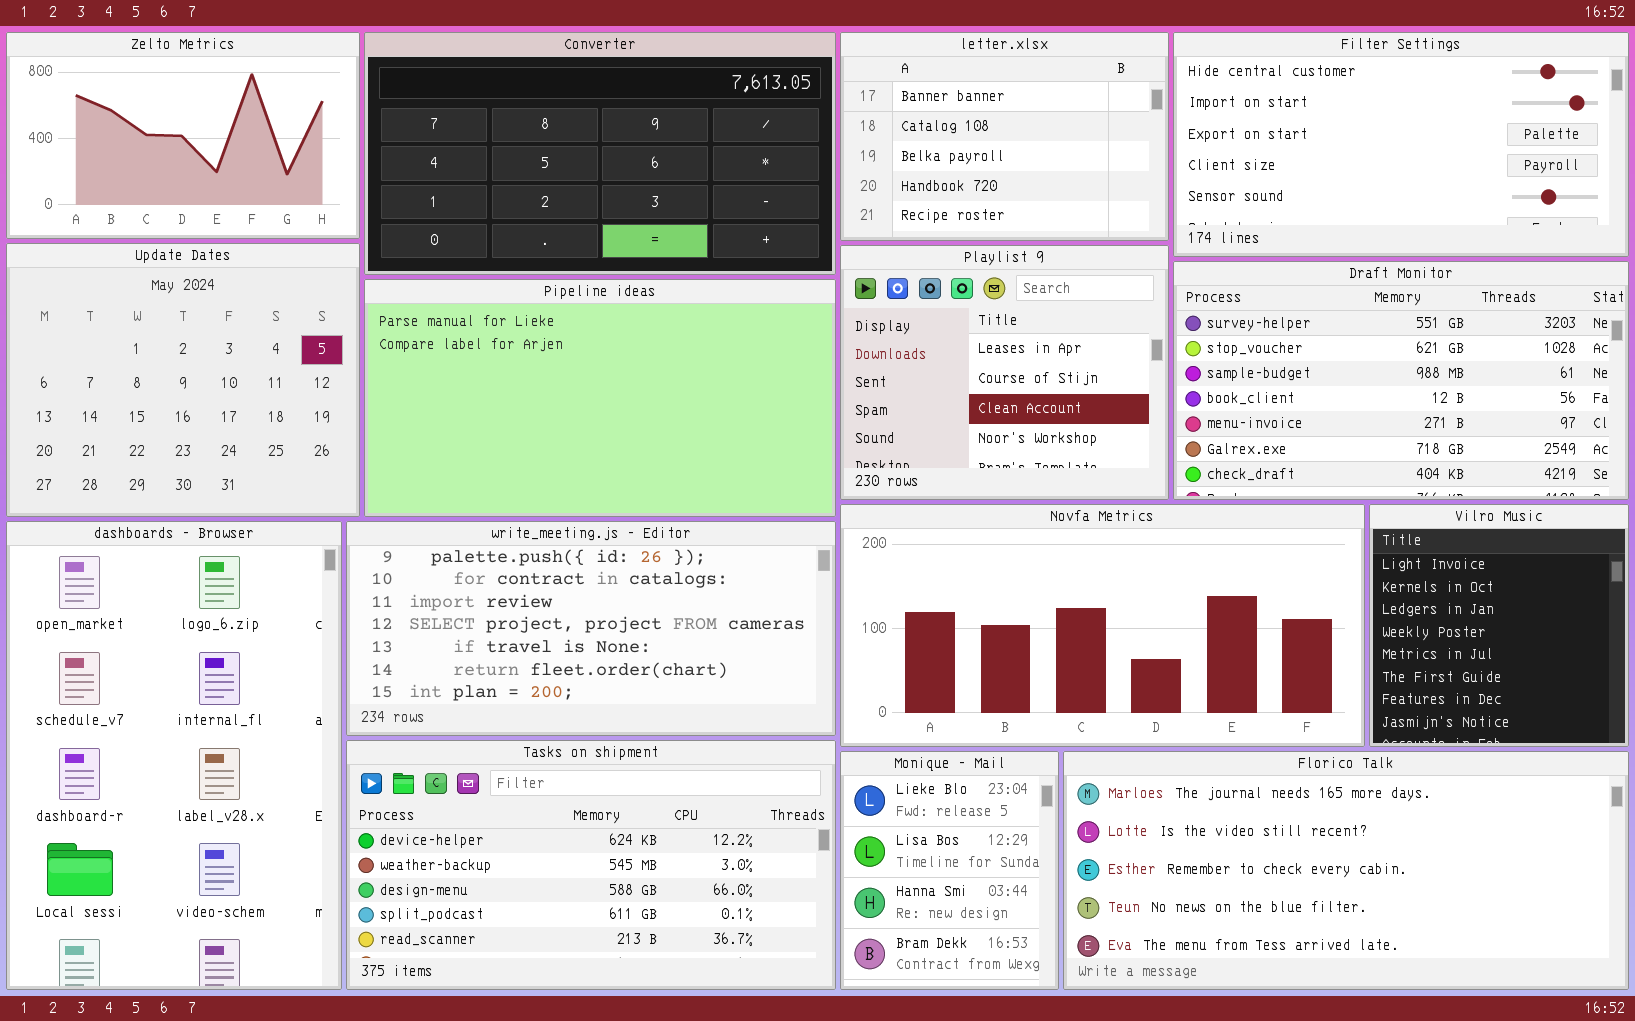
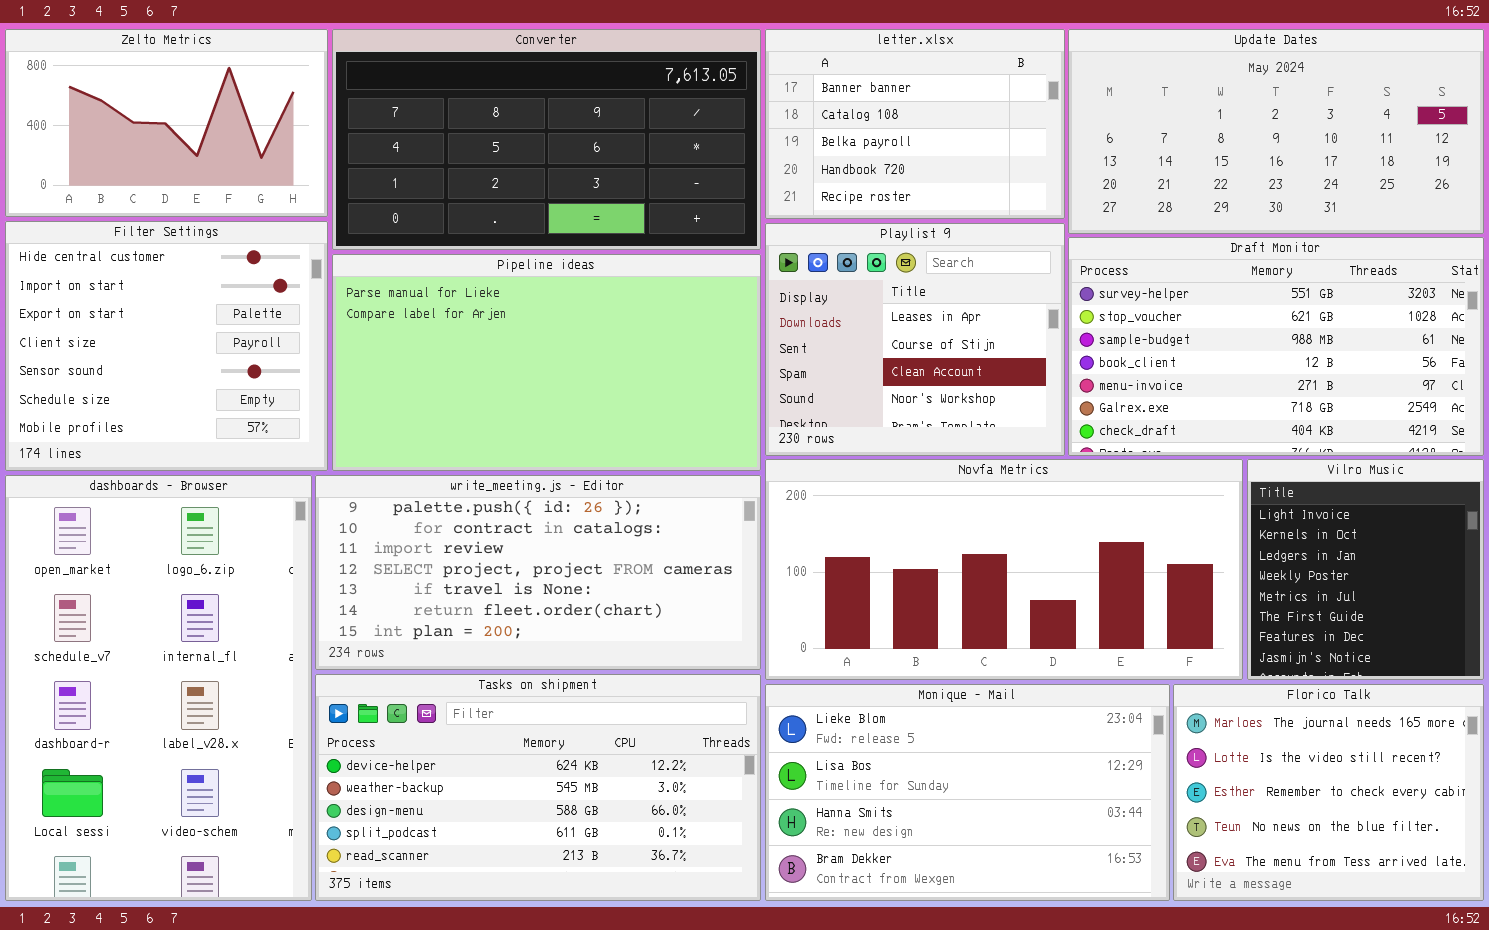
Filter Settings: [1173,32,1629,257] -> [5,221,328,471], moved, resized
Update Dates: [6,243,360,517] -> [1068,29,1484,234], moved, resized
Monique - Mail: [840,751,1059,990] -> [765,684,1170,901], resized
Florico Talk: [1063,751,1629,990] -> [1173,684,1484,901], resized

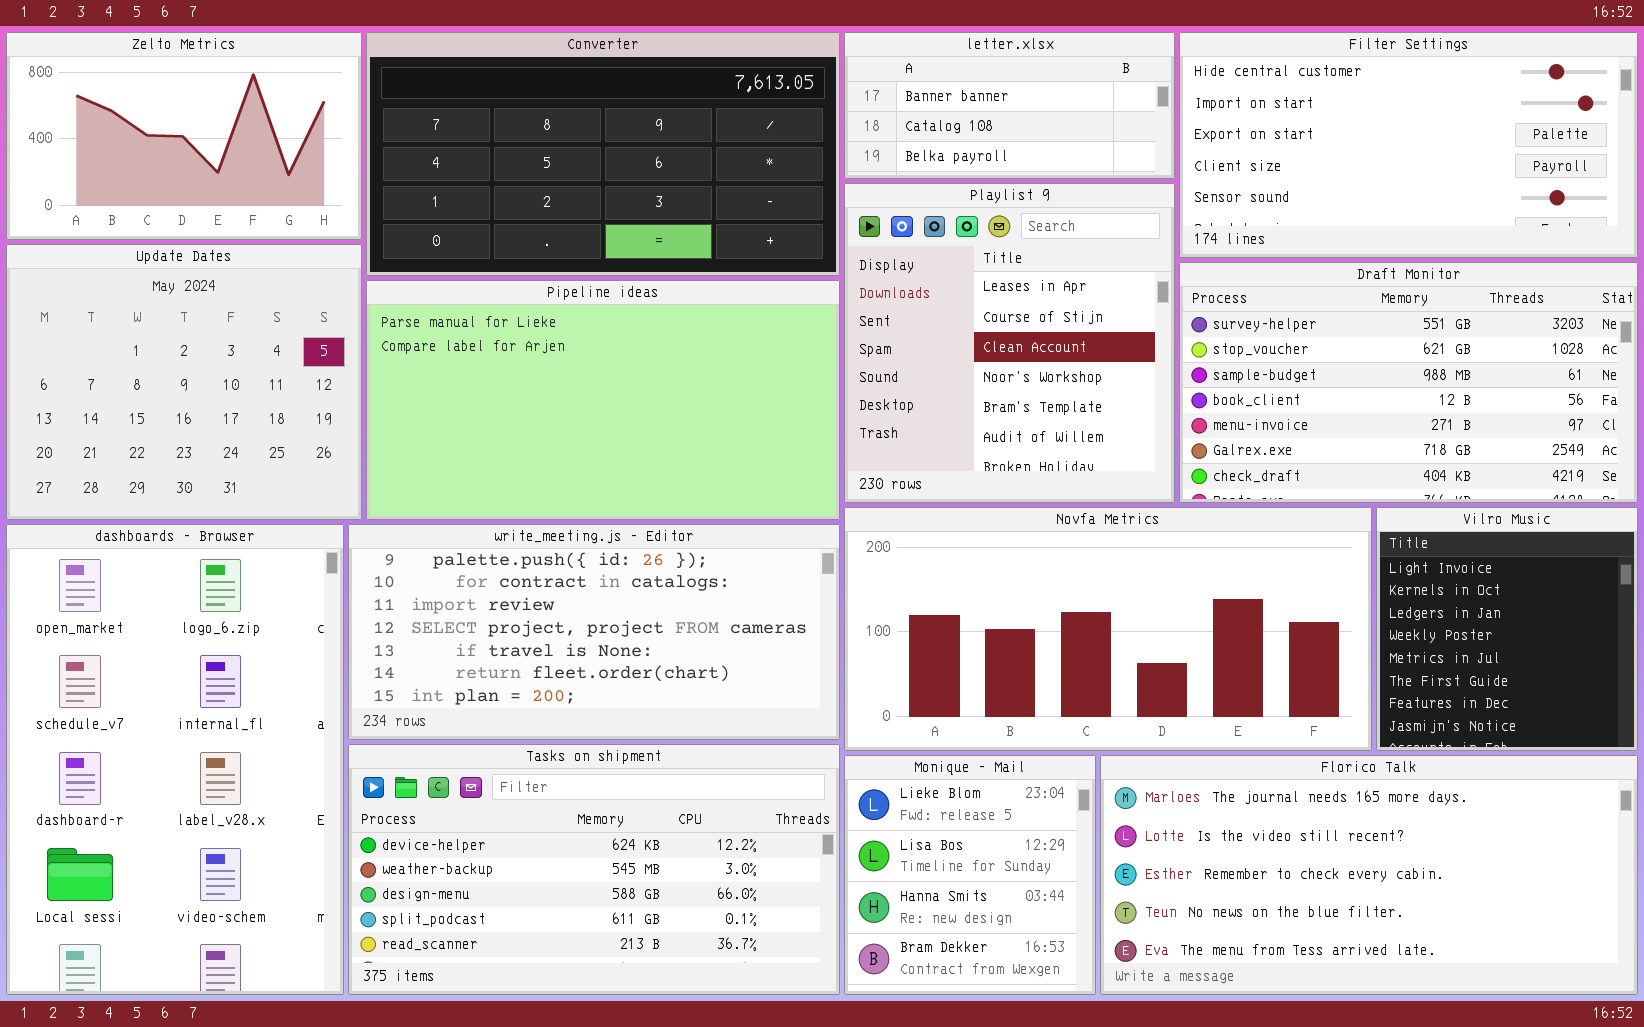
letter.xlsx: [765,29,1065,219] -> [844,32,1175,179], resized
Update Dates: [1068,29,1484,234] -> [6,244,362,520], moved, resized
Filter Settings: [5,221,328,471] -> [1179,32,1638,258], moved, resized
Playlist 9: [765,223,1065,456] -> [844,183,1175,503], resized
Monique - Mail: [765,684,1170,901] -> [844,755,1096,995], resized
Florico Talk: [1173,684,1484,901] -> [1100,755,1638,995], resized

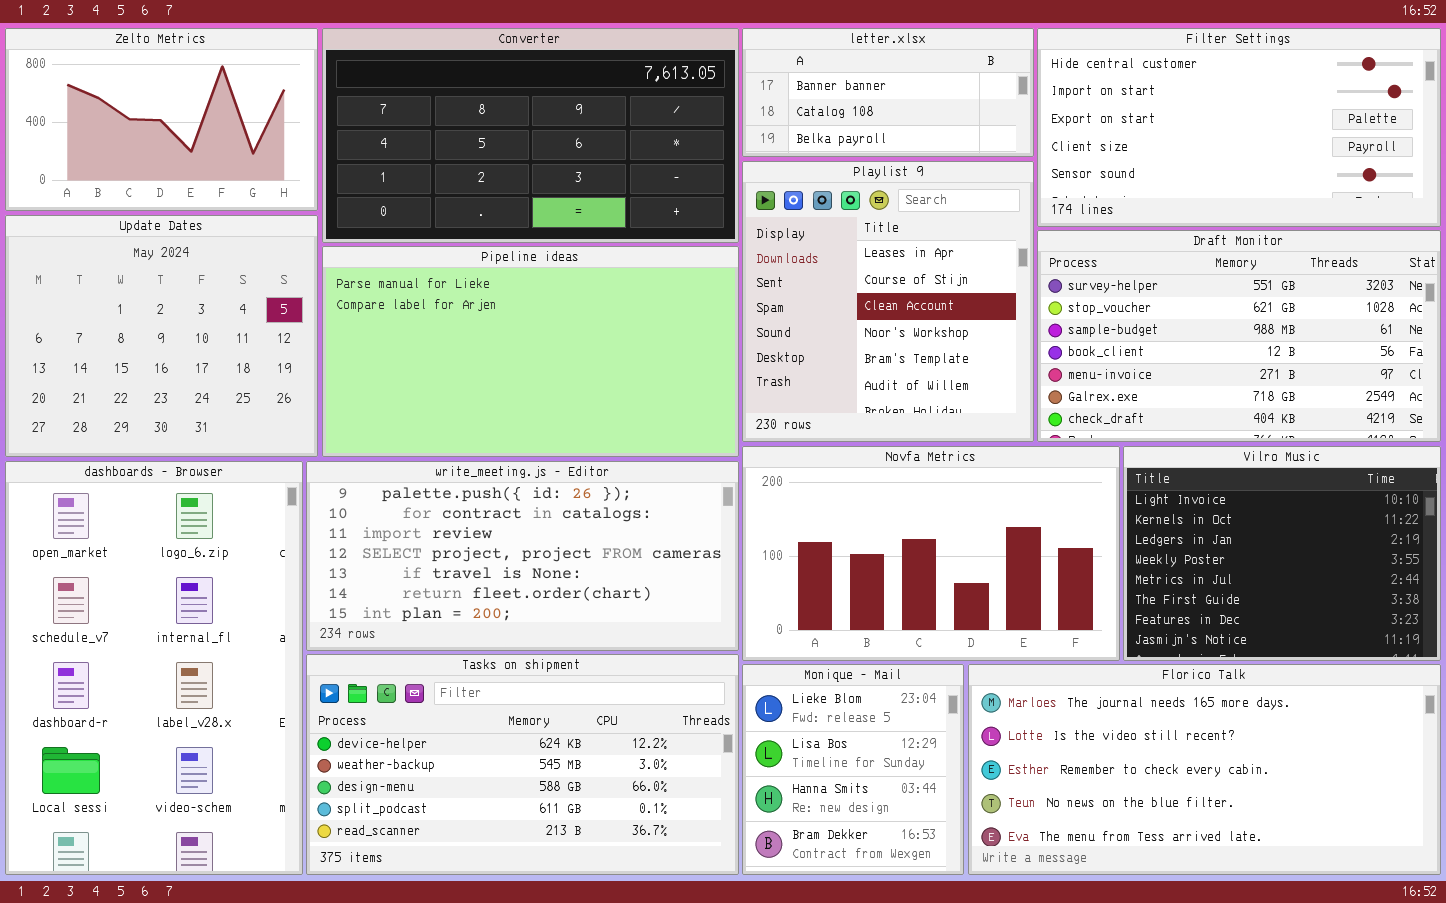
Novfa Metrics: [844,507,1372,751] -> [742,446,1120,661], resized
Vilro Music: [1376,507,1638,751] -> [1123,446,1441,661], resized

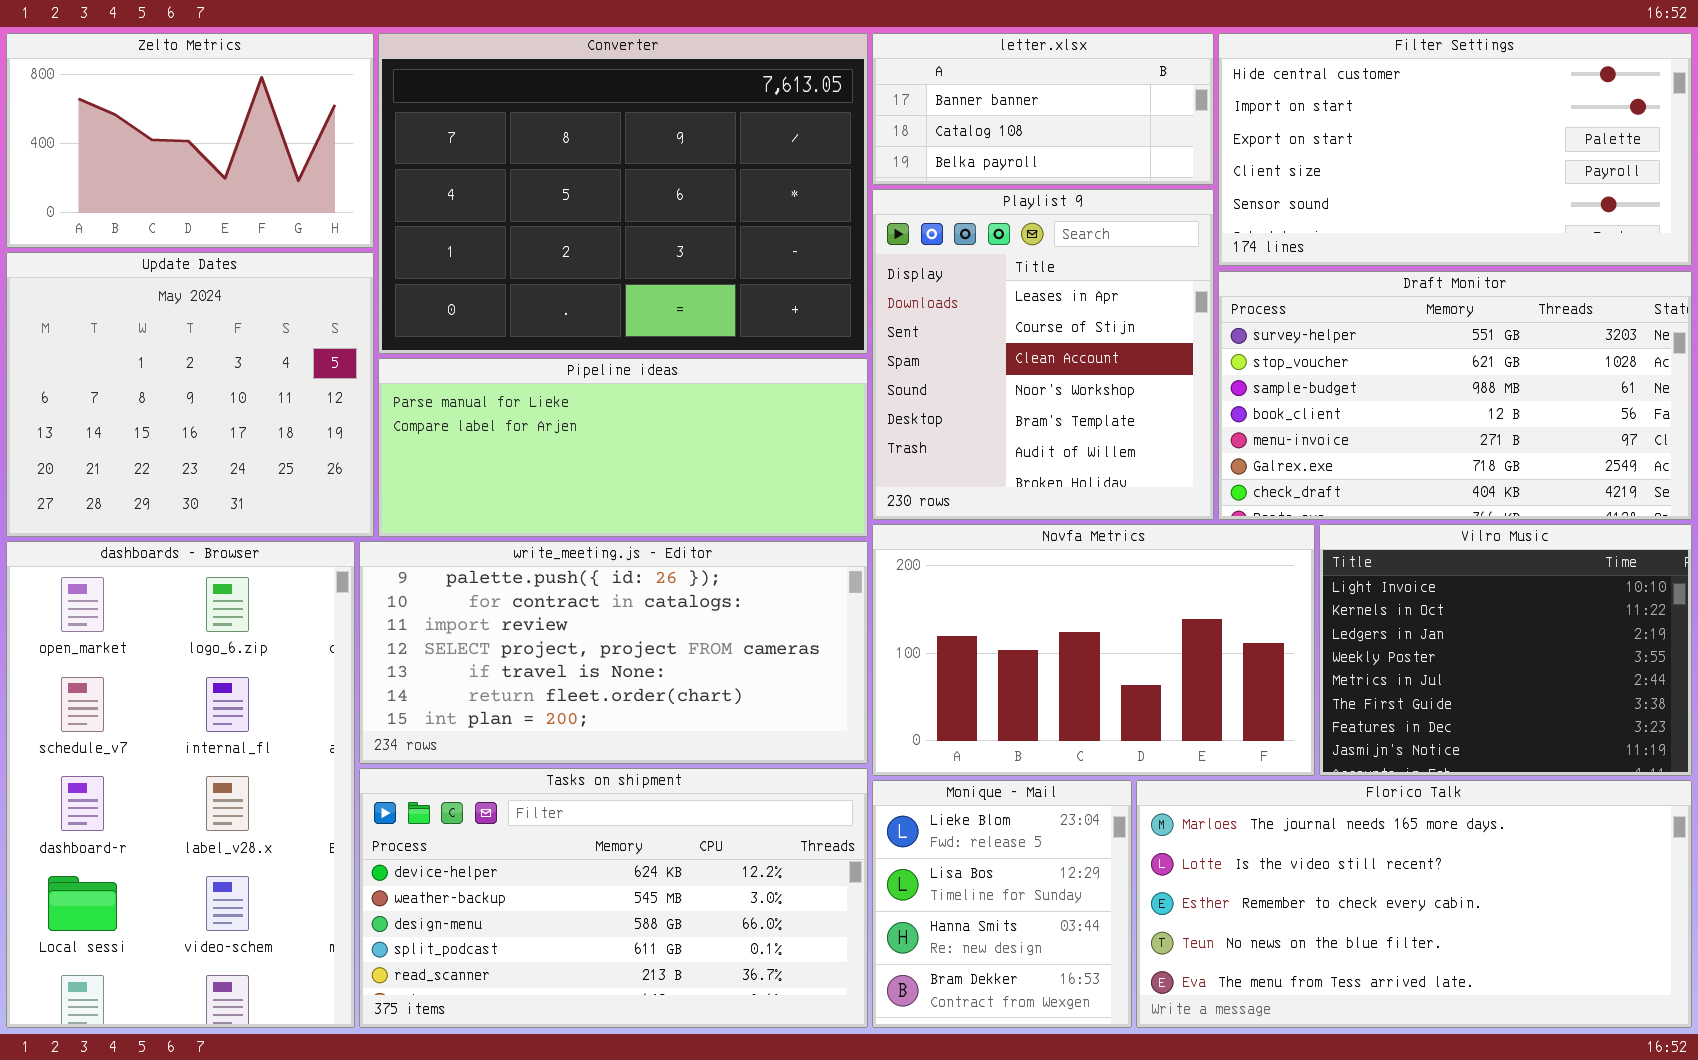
Converter: [322,28,739,243] -> [378,33,868,354], resized
Pipeline ideas: [322,246,739,457] -> [378,358,868,537], resized

